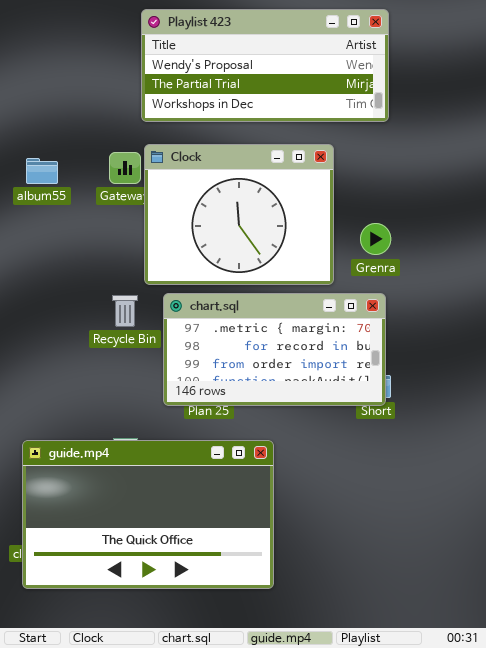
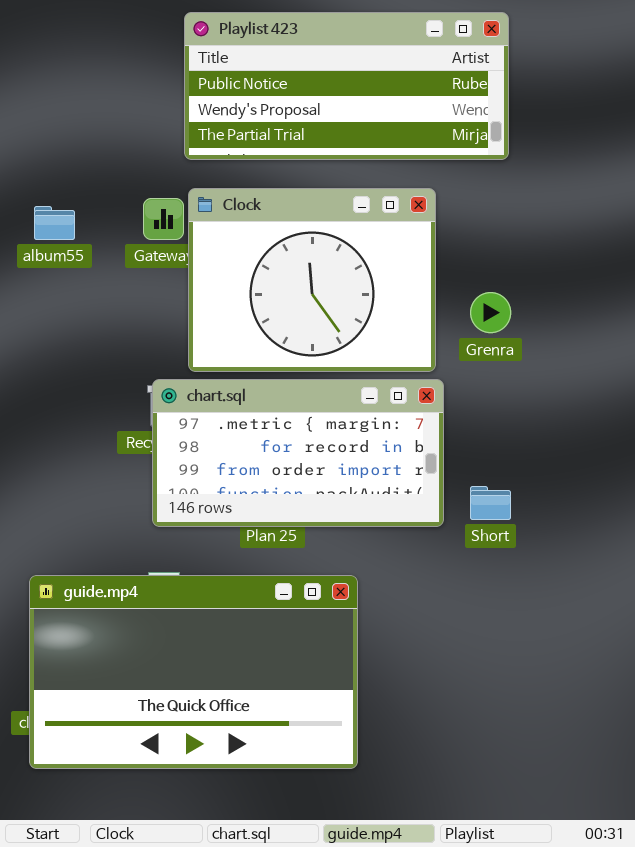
Playlist 423: [141,9,389,122] -> [184,12,509,160], scrolled up 1 row
chart.sql: [163,293,386,406] -> [152,379,444,527], moved

